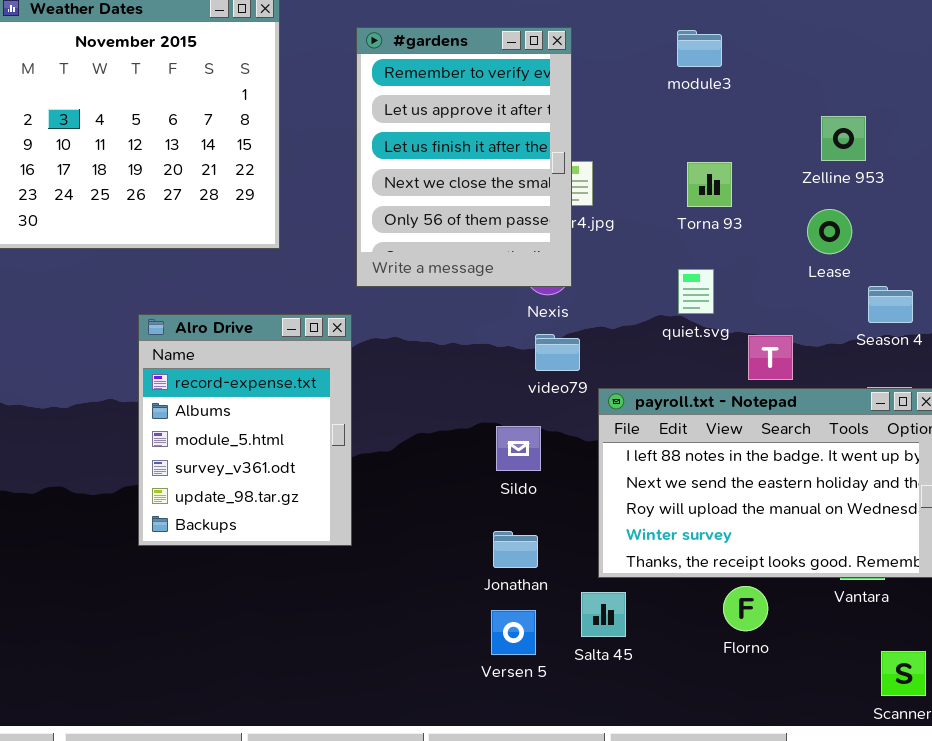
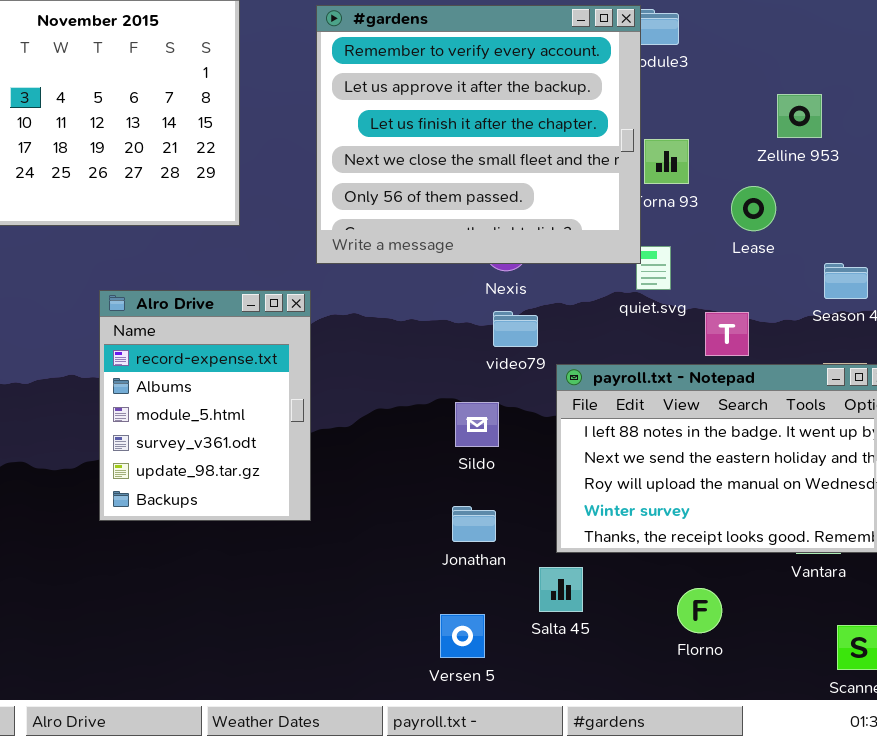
#gardens: [356,27,572,287] -> [316,5,641,264], resized
Lease: [807,209,852,254] -> [731,186,776,231], moved
Florno: [723,586,768,631] -> [677,588,722,633], moved
Versen 5: [491,610,536,655] -> [440,614,485,658], moved

